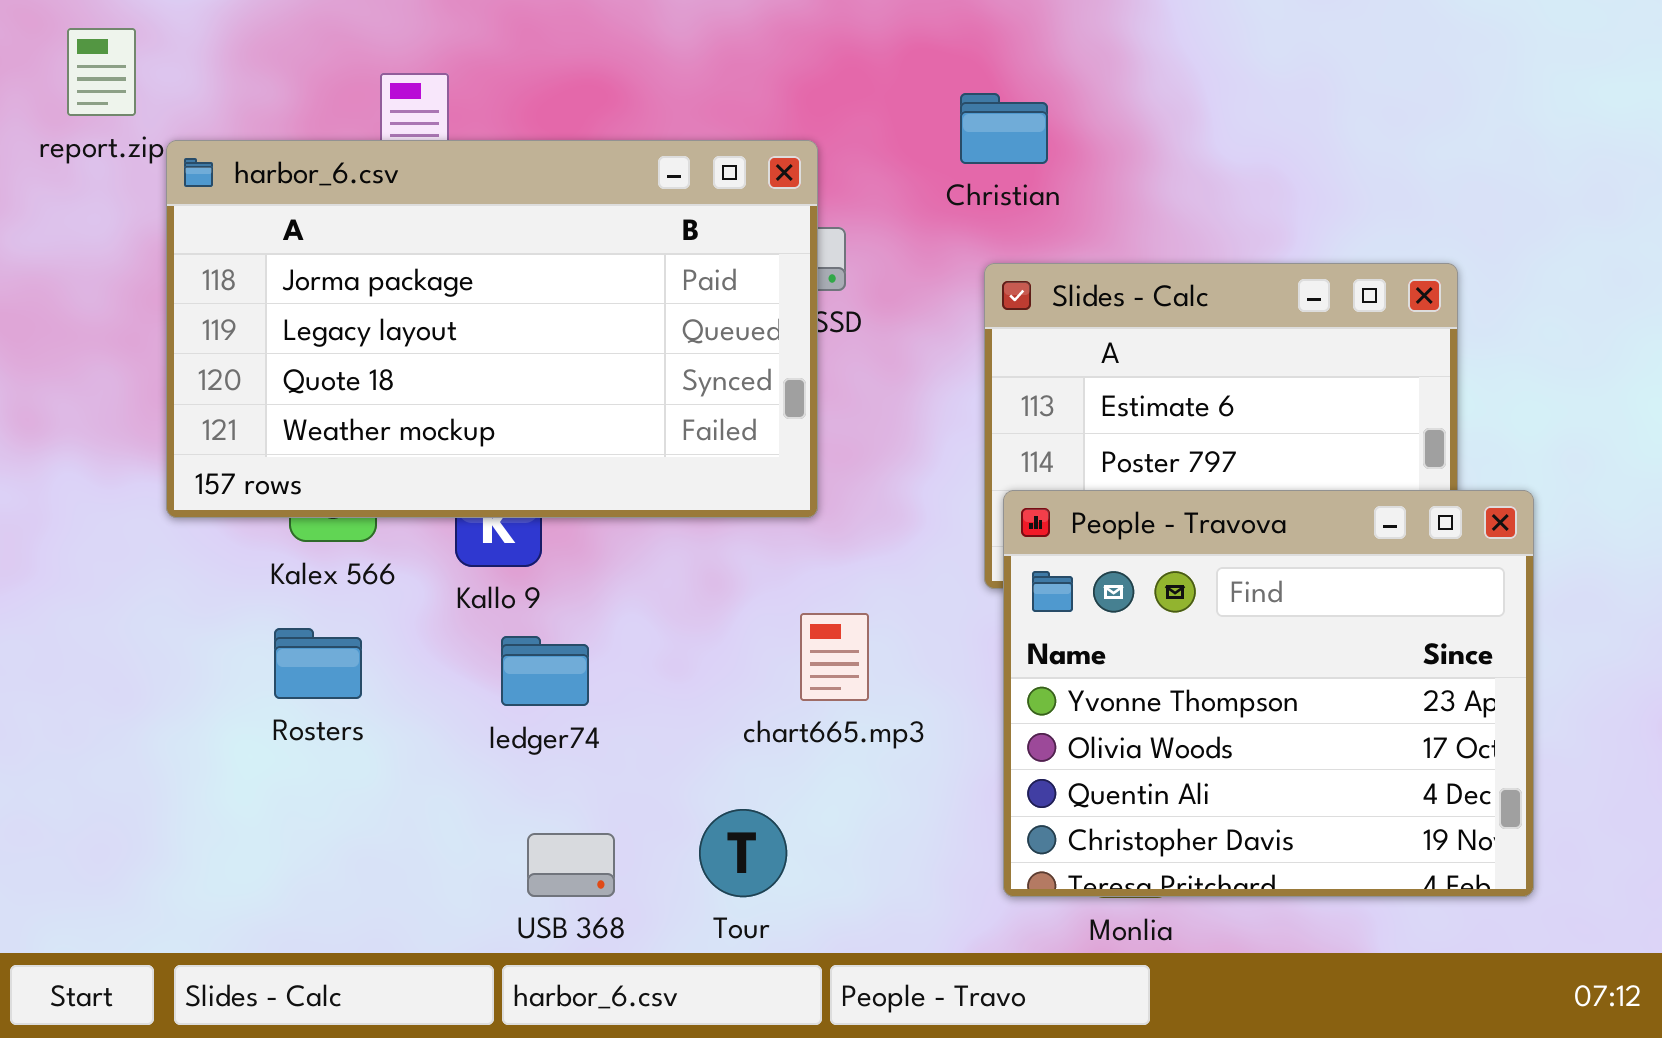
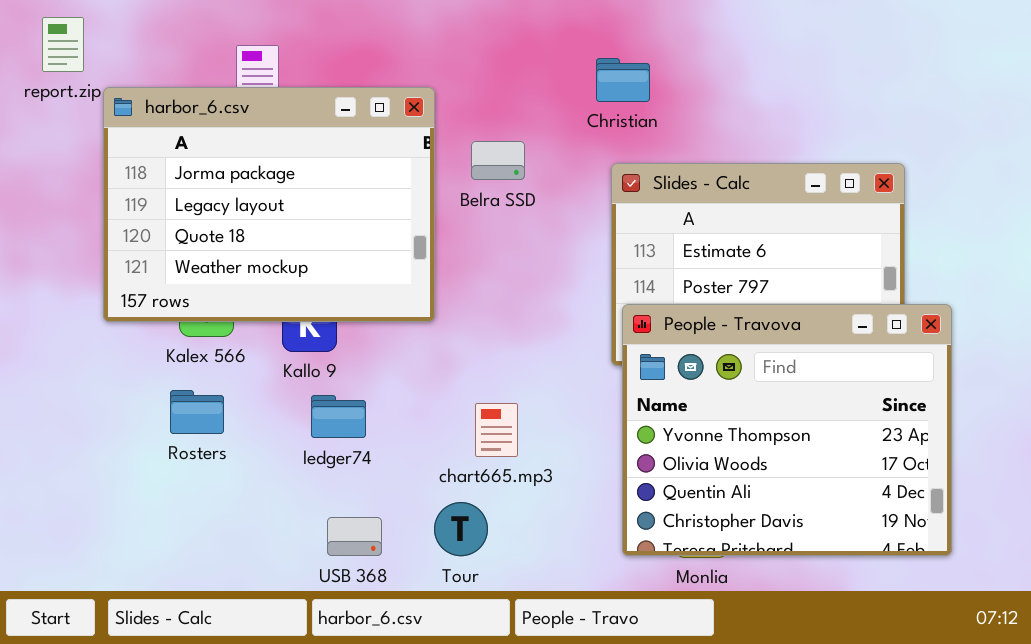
harbor_6.csv: [166,140,818,518] -> [103,87,435,322], resized
chart665.mp3: [800,613,869,701] -> [475,403,518,457], moved

